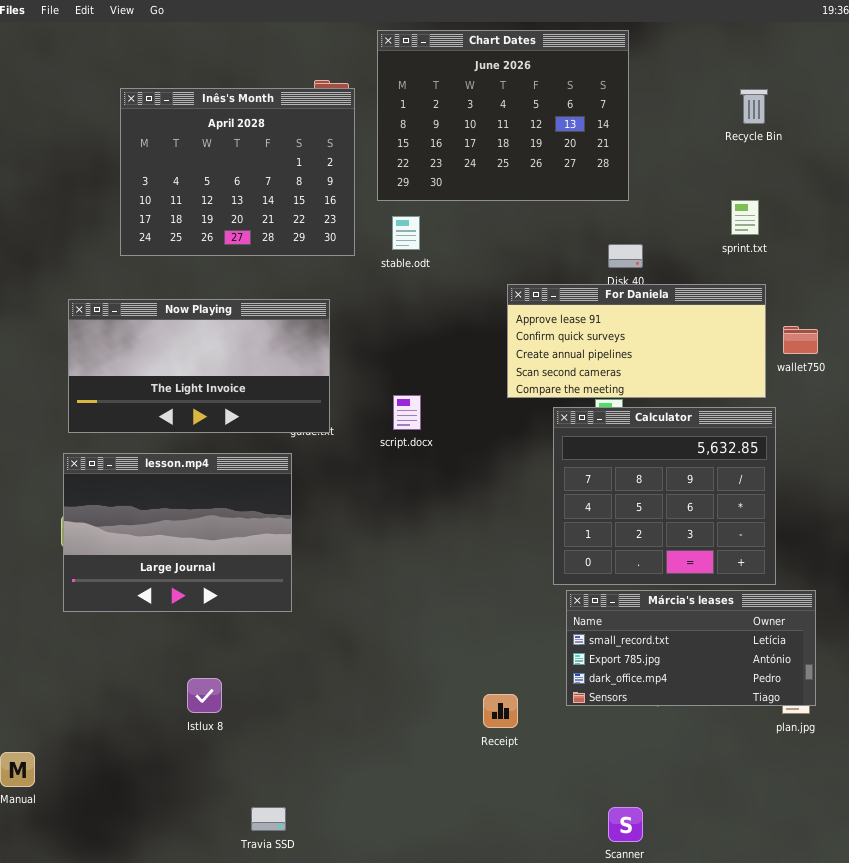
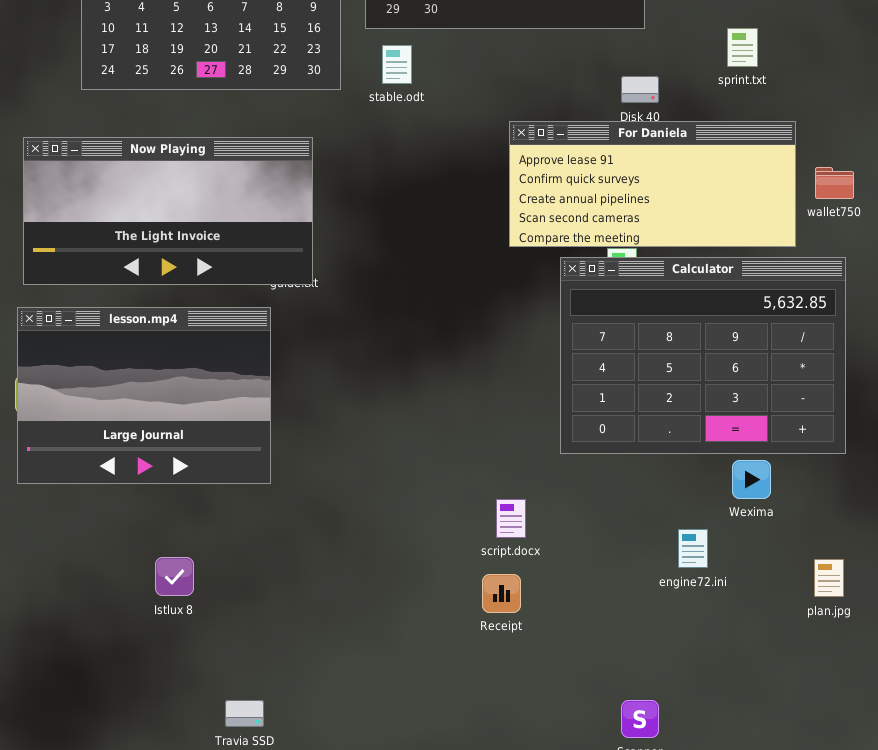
sprint.txt: [731,200,759,235] -> [727,28,758,67], moved
script.docx: [393,395,421,430] -> [496,499,526,538], moved
Calculator: [553,407,776,585] -> [560,257,846,454], resized
Márcia's leases: [566,590,816,706] -> none, closed

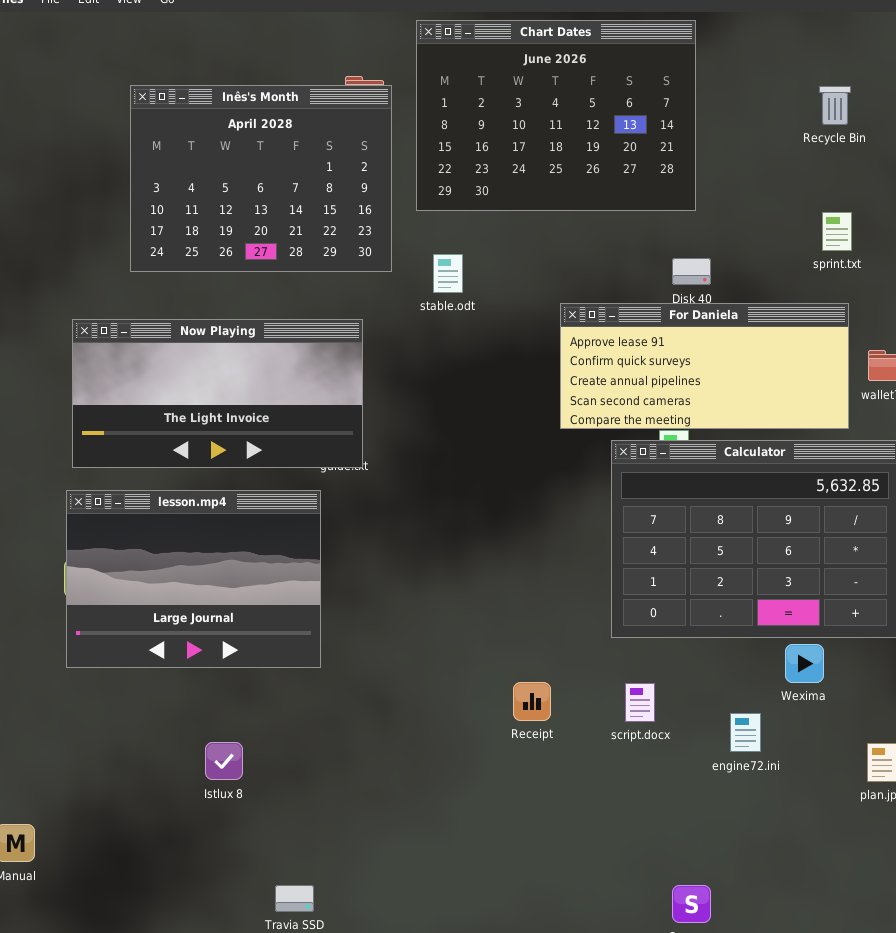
sprint.txt: [727,28,758,67] -> [822,212,852,251], moved
stable.odt: [382,45,412,84] -> [433,254,463,293], moved
script.docx: [496,499,526,538] -> [625,683,655,722], moved
Receipt: [482,574,521,613] -> [513,682,551,721], moved

